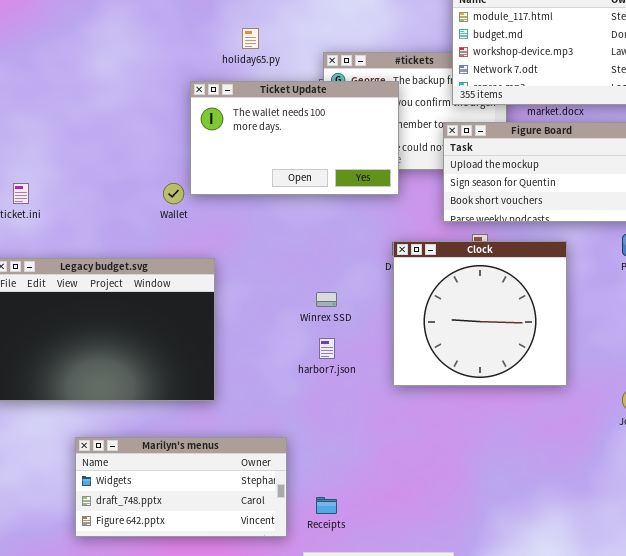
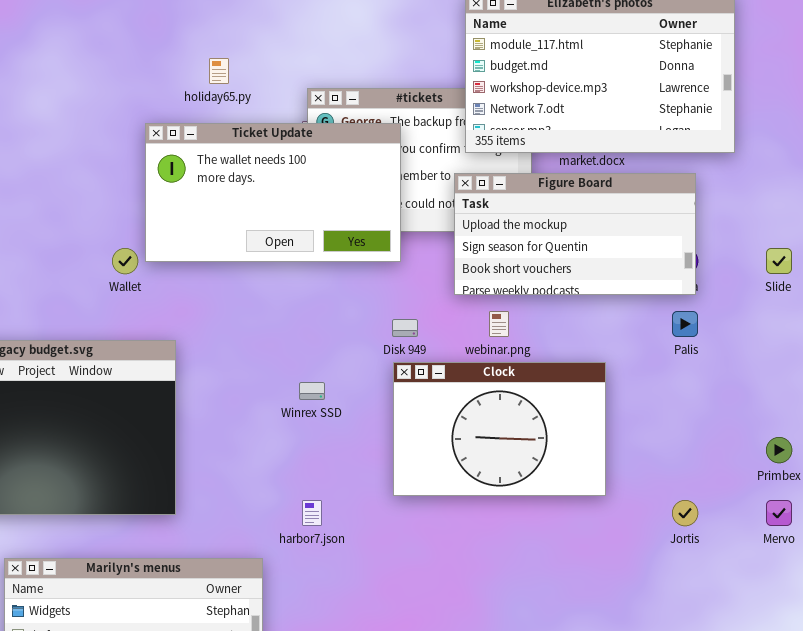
Clock: [393,241,567,386] -> [393,362,606,496], resized
harbor7.json: [319,338,335,359] -> [302,500,322,526], moved

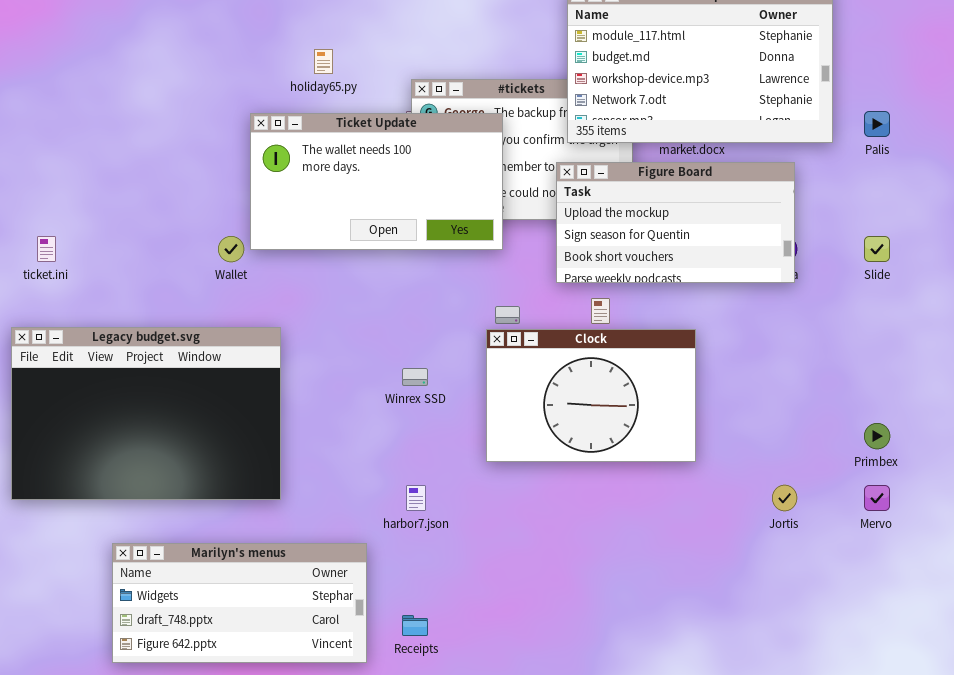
Palis: [672,311,698,337] -> [864,111,890,137], moved
Clock: [393,362,606,496] -> [486,329,696,462], moved

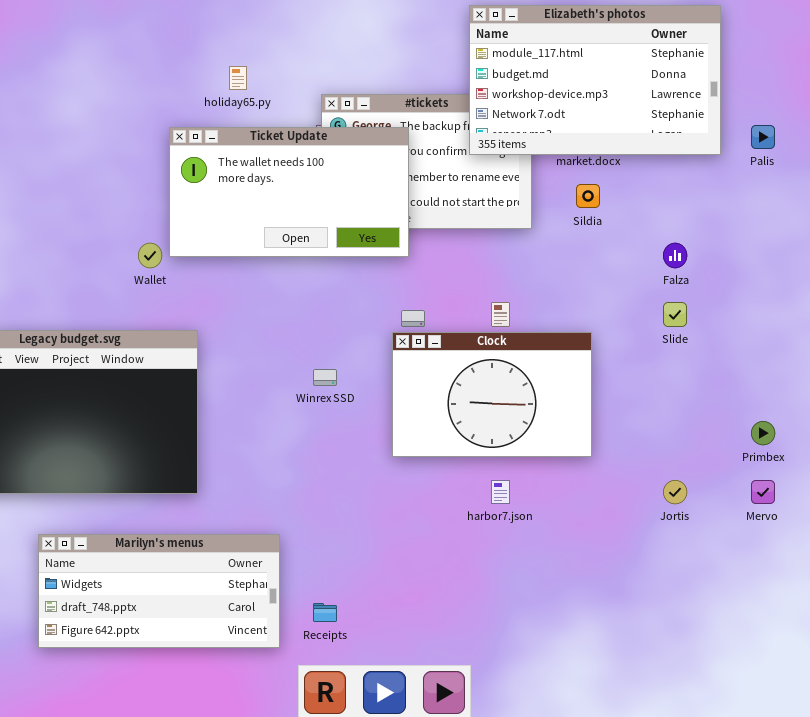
Figure Board: [556,162,795,283] -> none, closed
Slide: [864,236,890,262] -> [663,302,687,327], moved
harbor7.json: [406,485,426,511] -> [491,480,510,504], moved

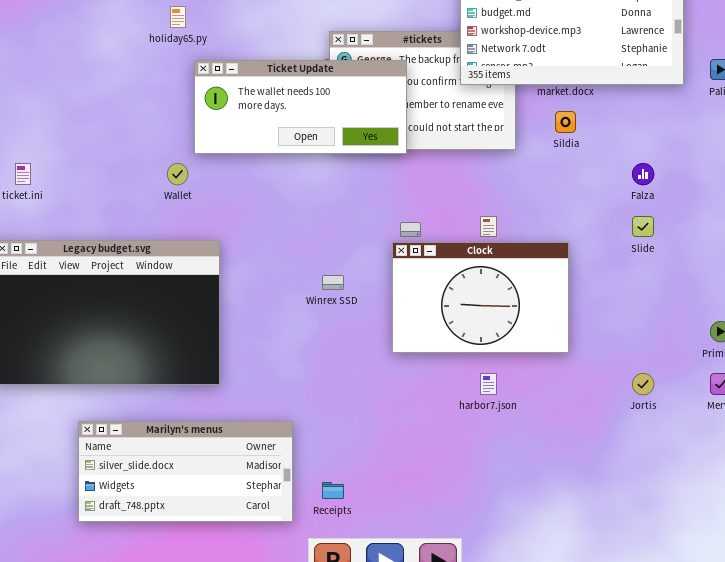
holiday65.py: [229,66,247,90] -> [170,6,186,28], moved
Ticket Update: [169,127,409,257] -> [194,60,407,154], resized
Marilyn's menus: [38,534,280,648] -> [78,421,293,522], scrolled up 1 row

